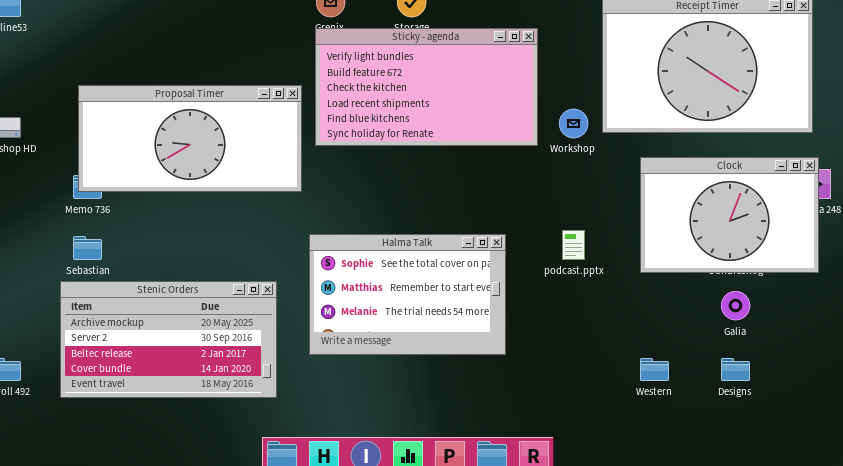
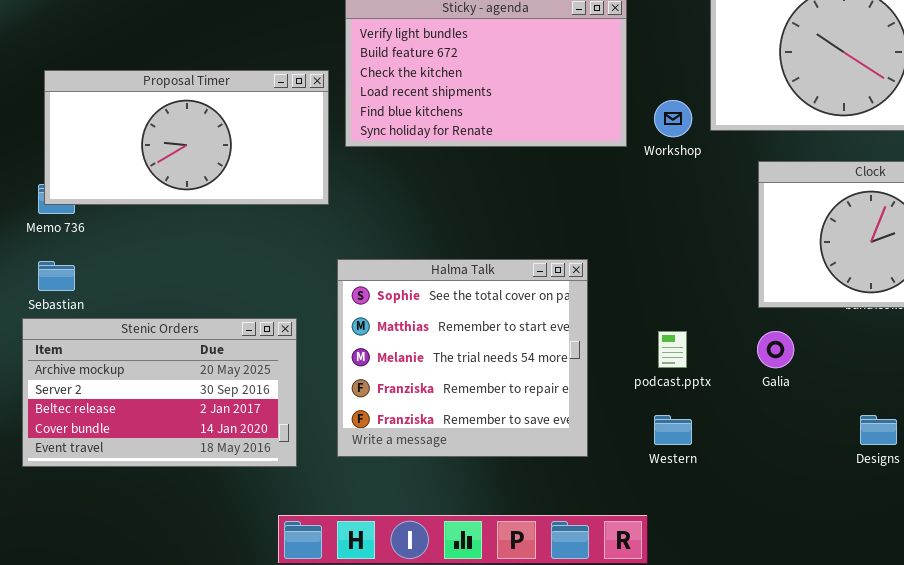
podcast.pptx: [562,230,585,260] -> [658,331,687,368], moved
Halma Talk: [309,234,506,355] -> [337,259,588,457], resized
Galia: [721,291,750,320] -> [757,331,794,368], moved
Western: [640,358,669,381] -> [654,415,692,445], moved

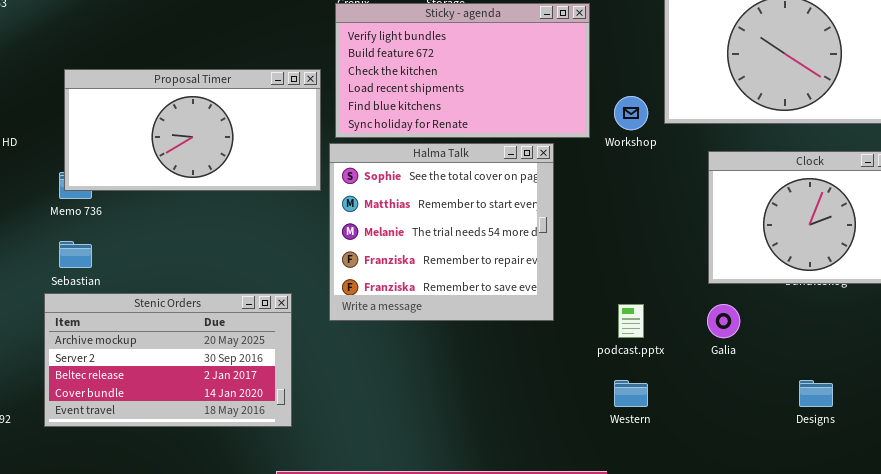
Halma Talk: [337,259,588,457] -> [329,143,554,321], moved

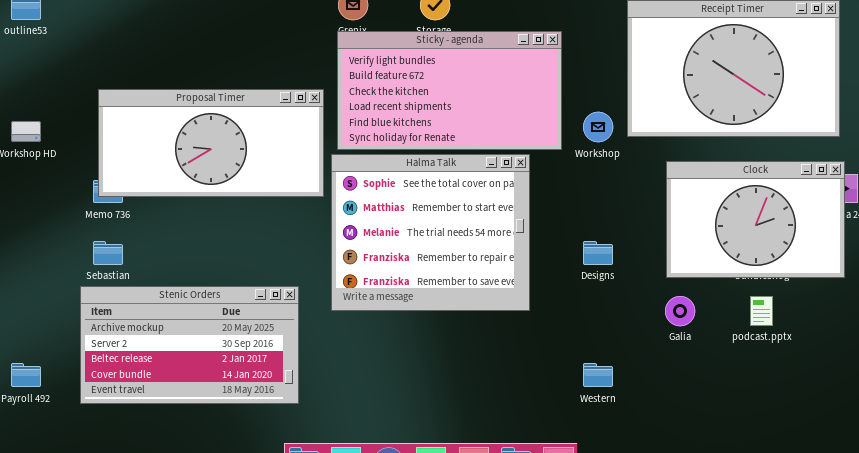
podcast.pptx: [618,304,644,338] -> [750,296,773,326], moved
Designs: [799,380,833,407] -> [583,241,613,265], moved

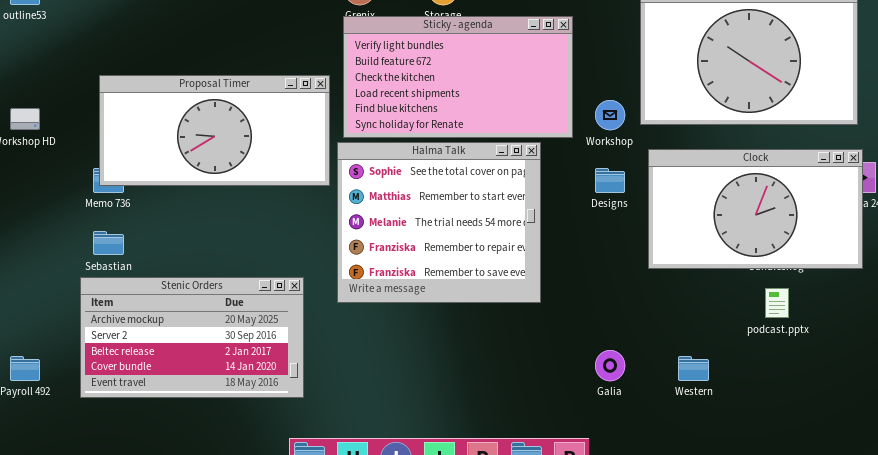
Clock: [666,161,845,278] -> [648,149,863,269], resized
Designs: [583,241,613,265] -> [595,168,625,193], moved
Galia: [665,296,695,326] -> [595,350,625,381], moved
Western: [583,363,613,387] -> [678,356,709,381], moved

